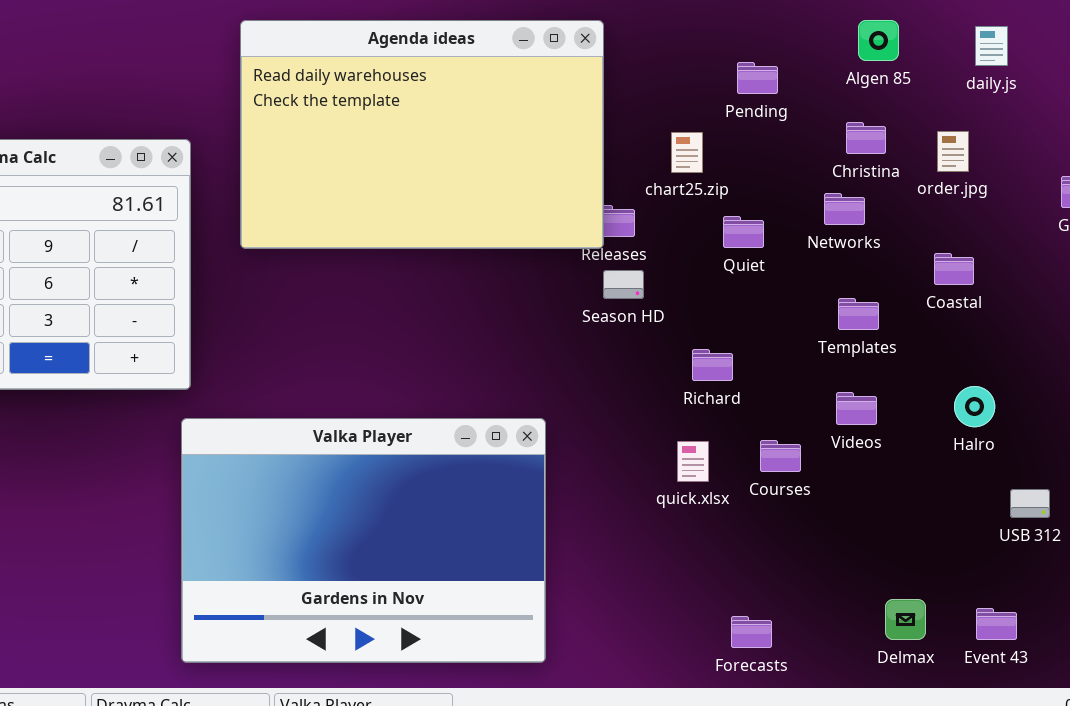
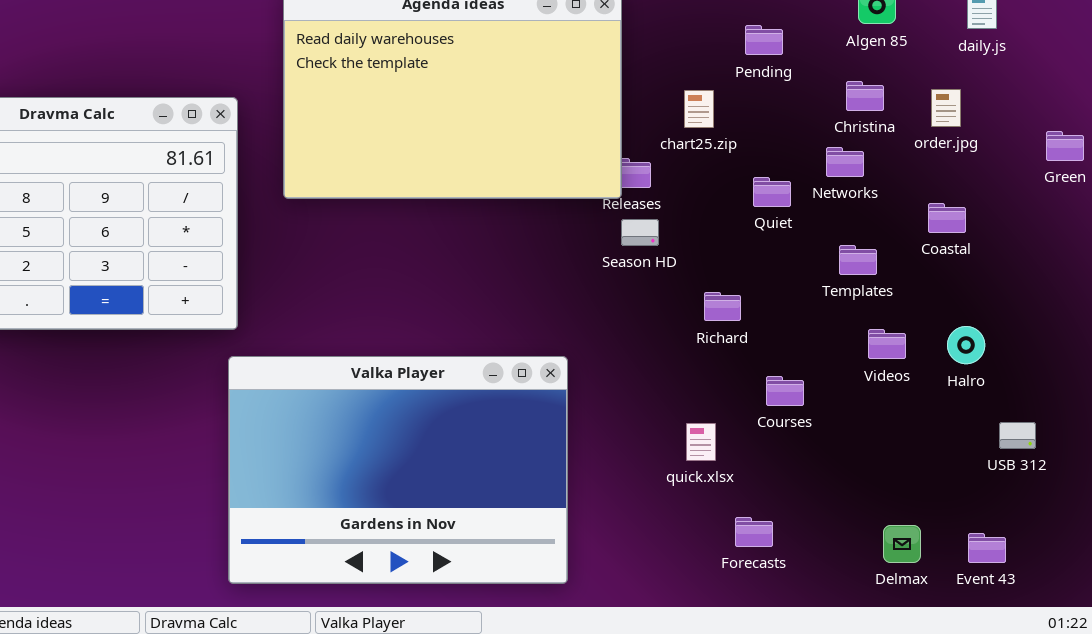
Quiet: [723,216,764,248] -> [753,177,791,207], moved
Videos: [836,392,877,425] -> [868,329,906,359], moved
quick.xlsx: [677,441,709,482] -> [686,423,716,461], moved
Forecasts: [731,616,772,648] -> [735,517,773,547], moved

